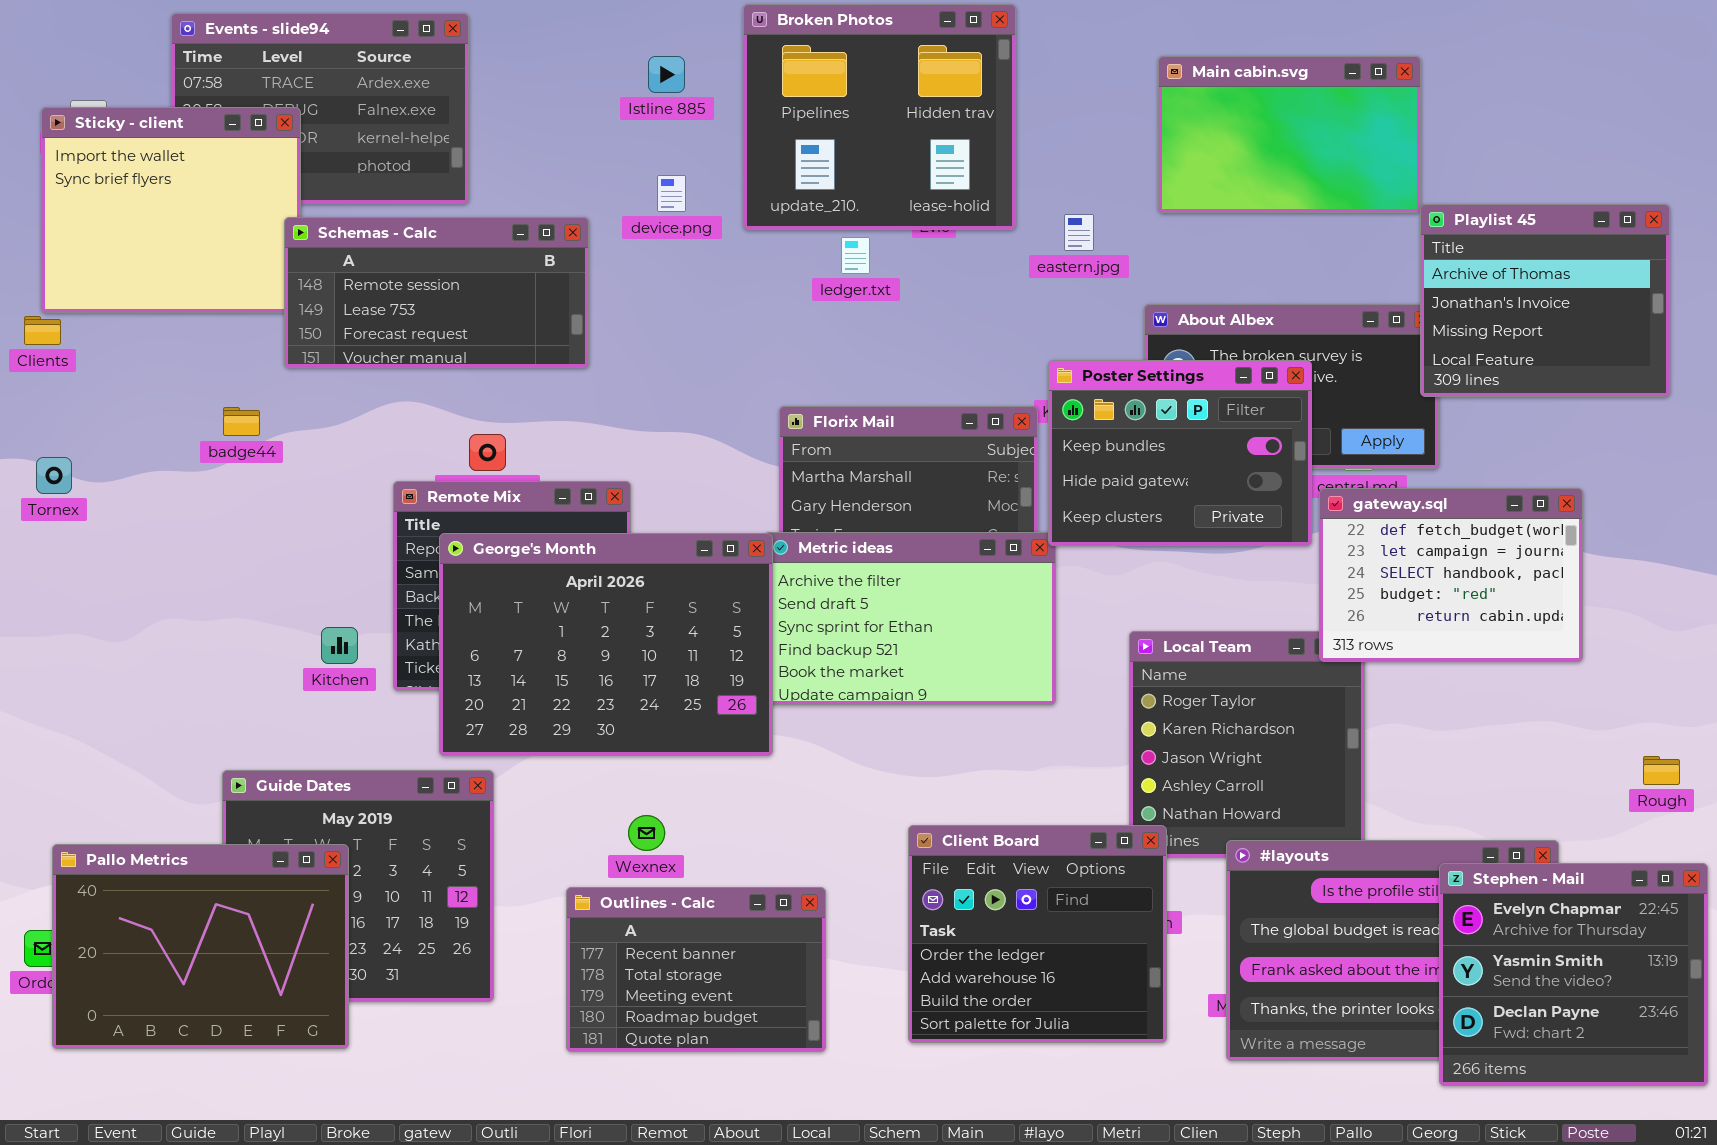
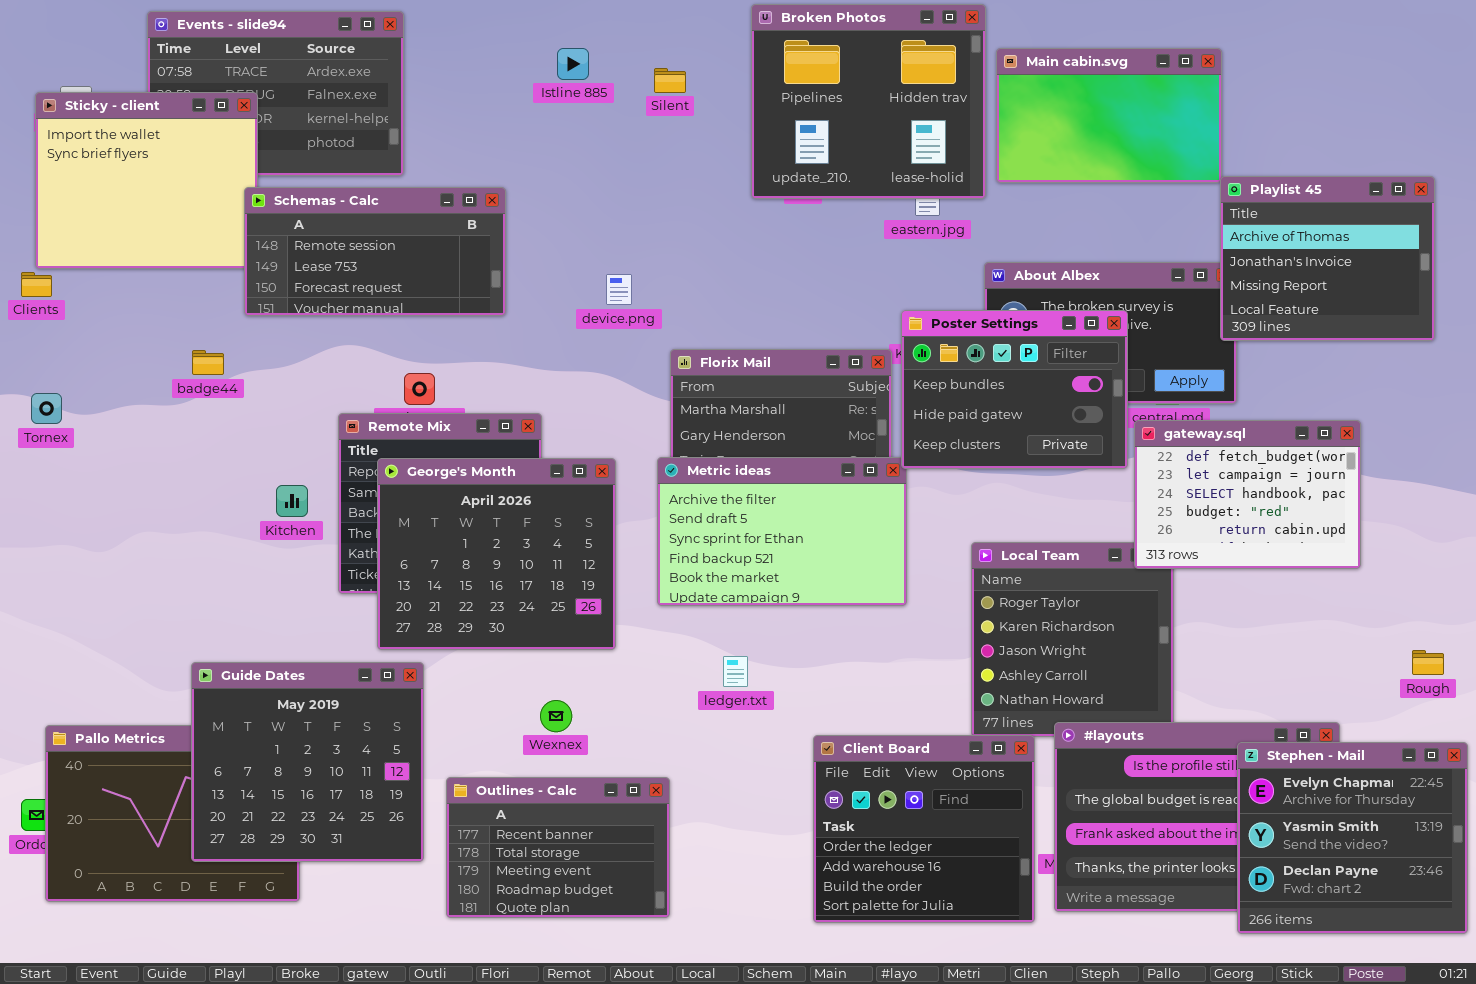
Broken Photos: [743,4,1016,230] -> [751,4,986,199], moved
device.png: [657,175,686,212] -> [606,274,632,305], moved
ledger.txt: [841,237,870,274] -> [723,656,748,687], moved
George's Month: [439,533,773,756] -> [377,458,616,650], resized
Kitchen: [321,627,358,664] -> [276,485,308,517], moved
Guide Dates: [222,770,494,1002] -> [191,662,424,862], raised
Client Board: [908,825,1167,1043] -> [813,735,1035,923], moved
Outlines - Calc: [566,887,826,1052] -> [446,777,670,918], moved

